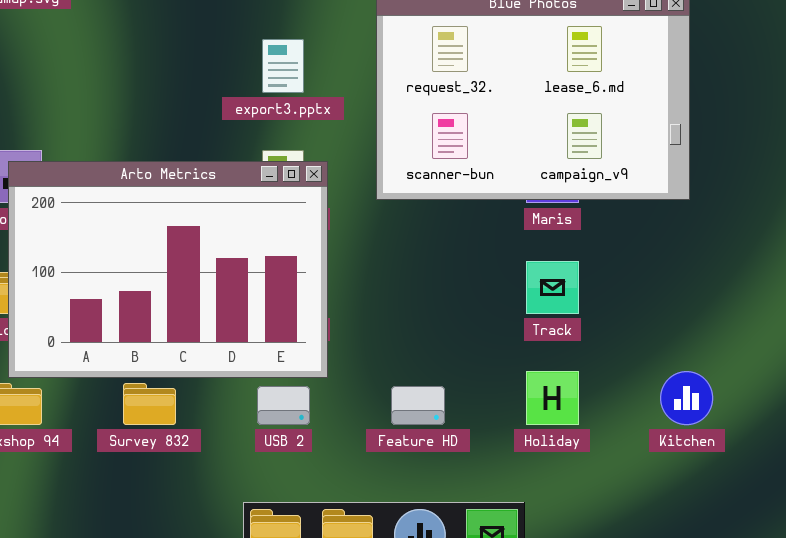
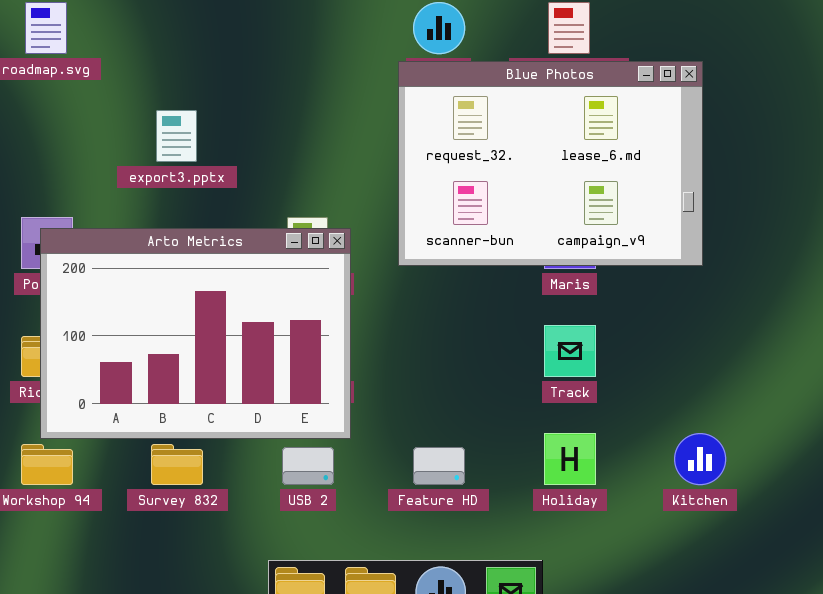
export3.pptx: [262,39,304,93] -> [156,110,197,162], moved

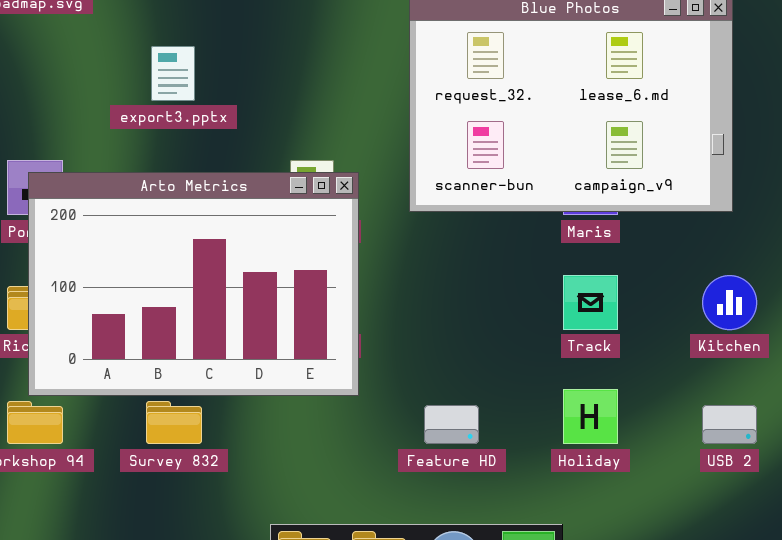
Kitchen: [674,433,726,485] -> [702,275,757,330], moved
USB 2: [282,447,334,485] -> [702,405,757,444], moved

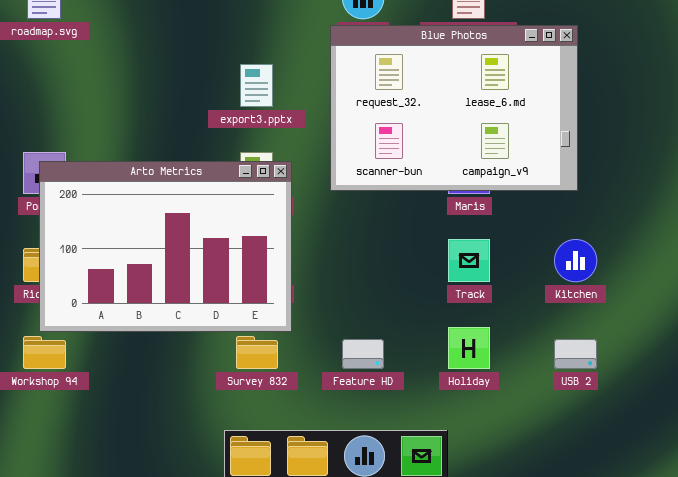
export3.pptx: [151,46,195,101] -> [240,64,273,107], moved
Survey 832: [146,401,202,444] -> [236,336,278,369], moved

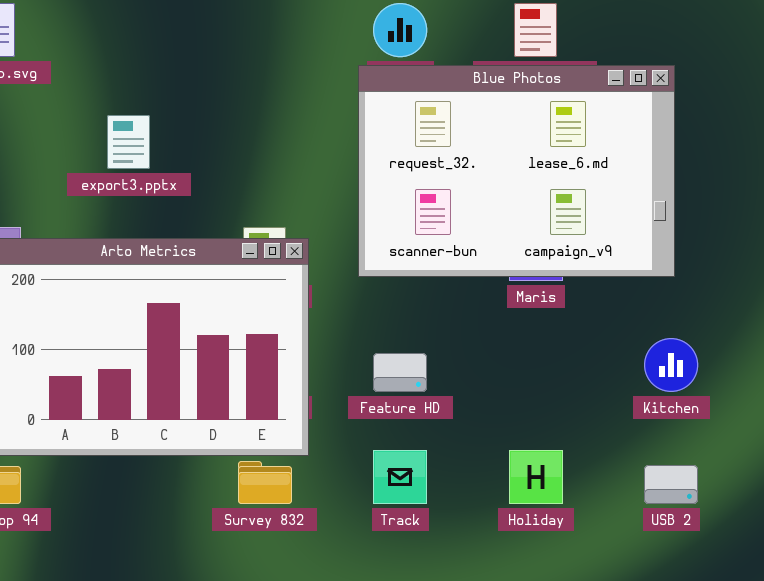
export3.pptx: [240,64,273,107] -> [107,115,150,169], moved
Track: [448,239,490,282] -> [373,450,427,504], moved
Feature HD: [342,339,384,369] -> [373,353,427,392], moved

